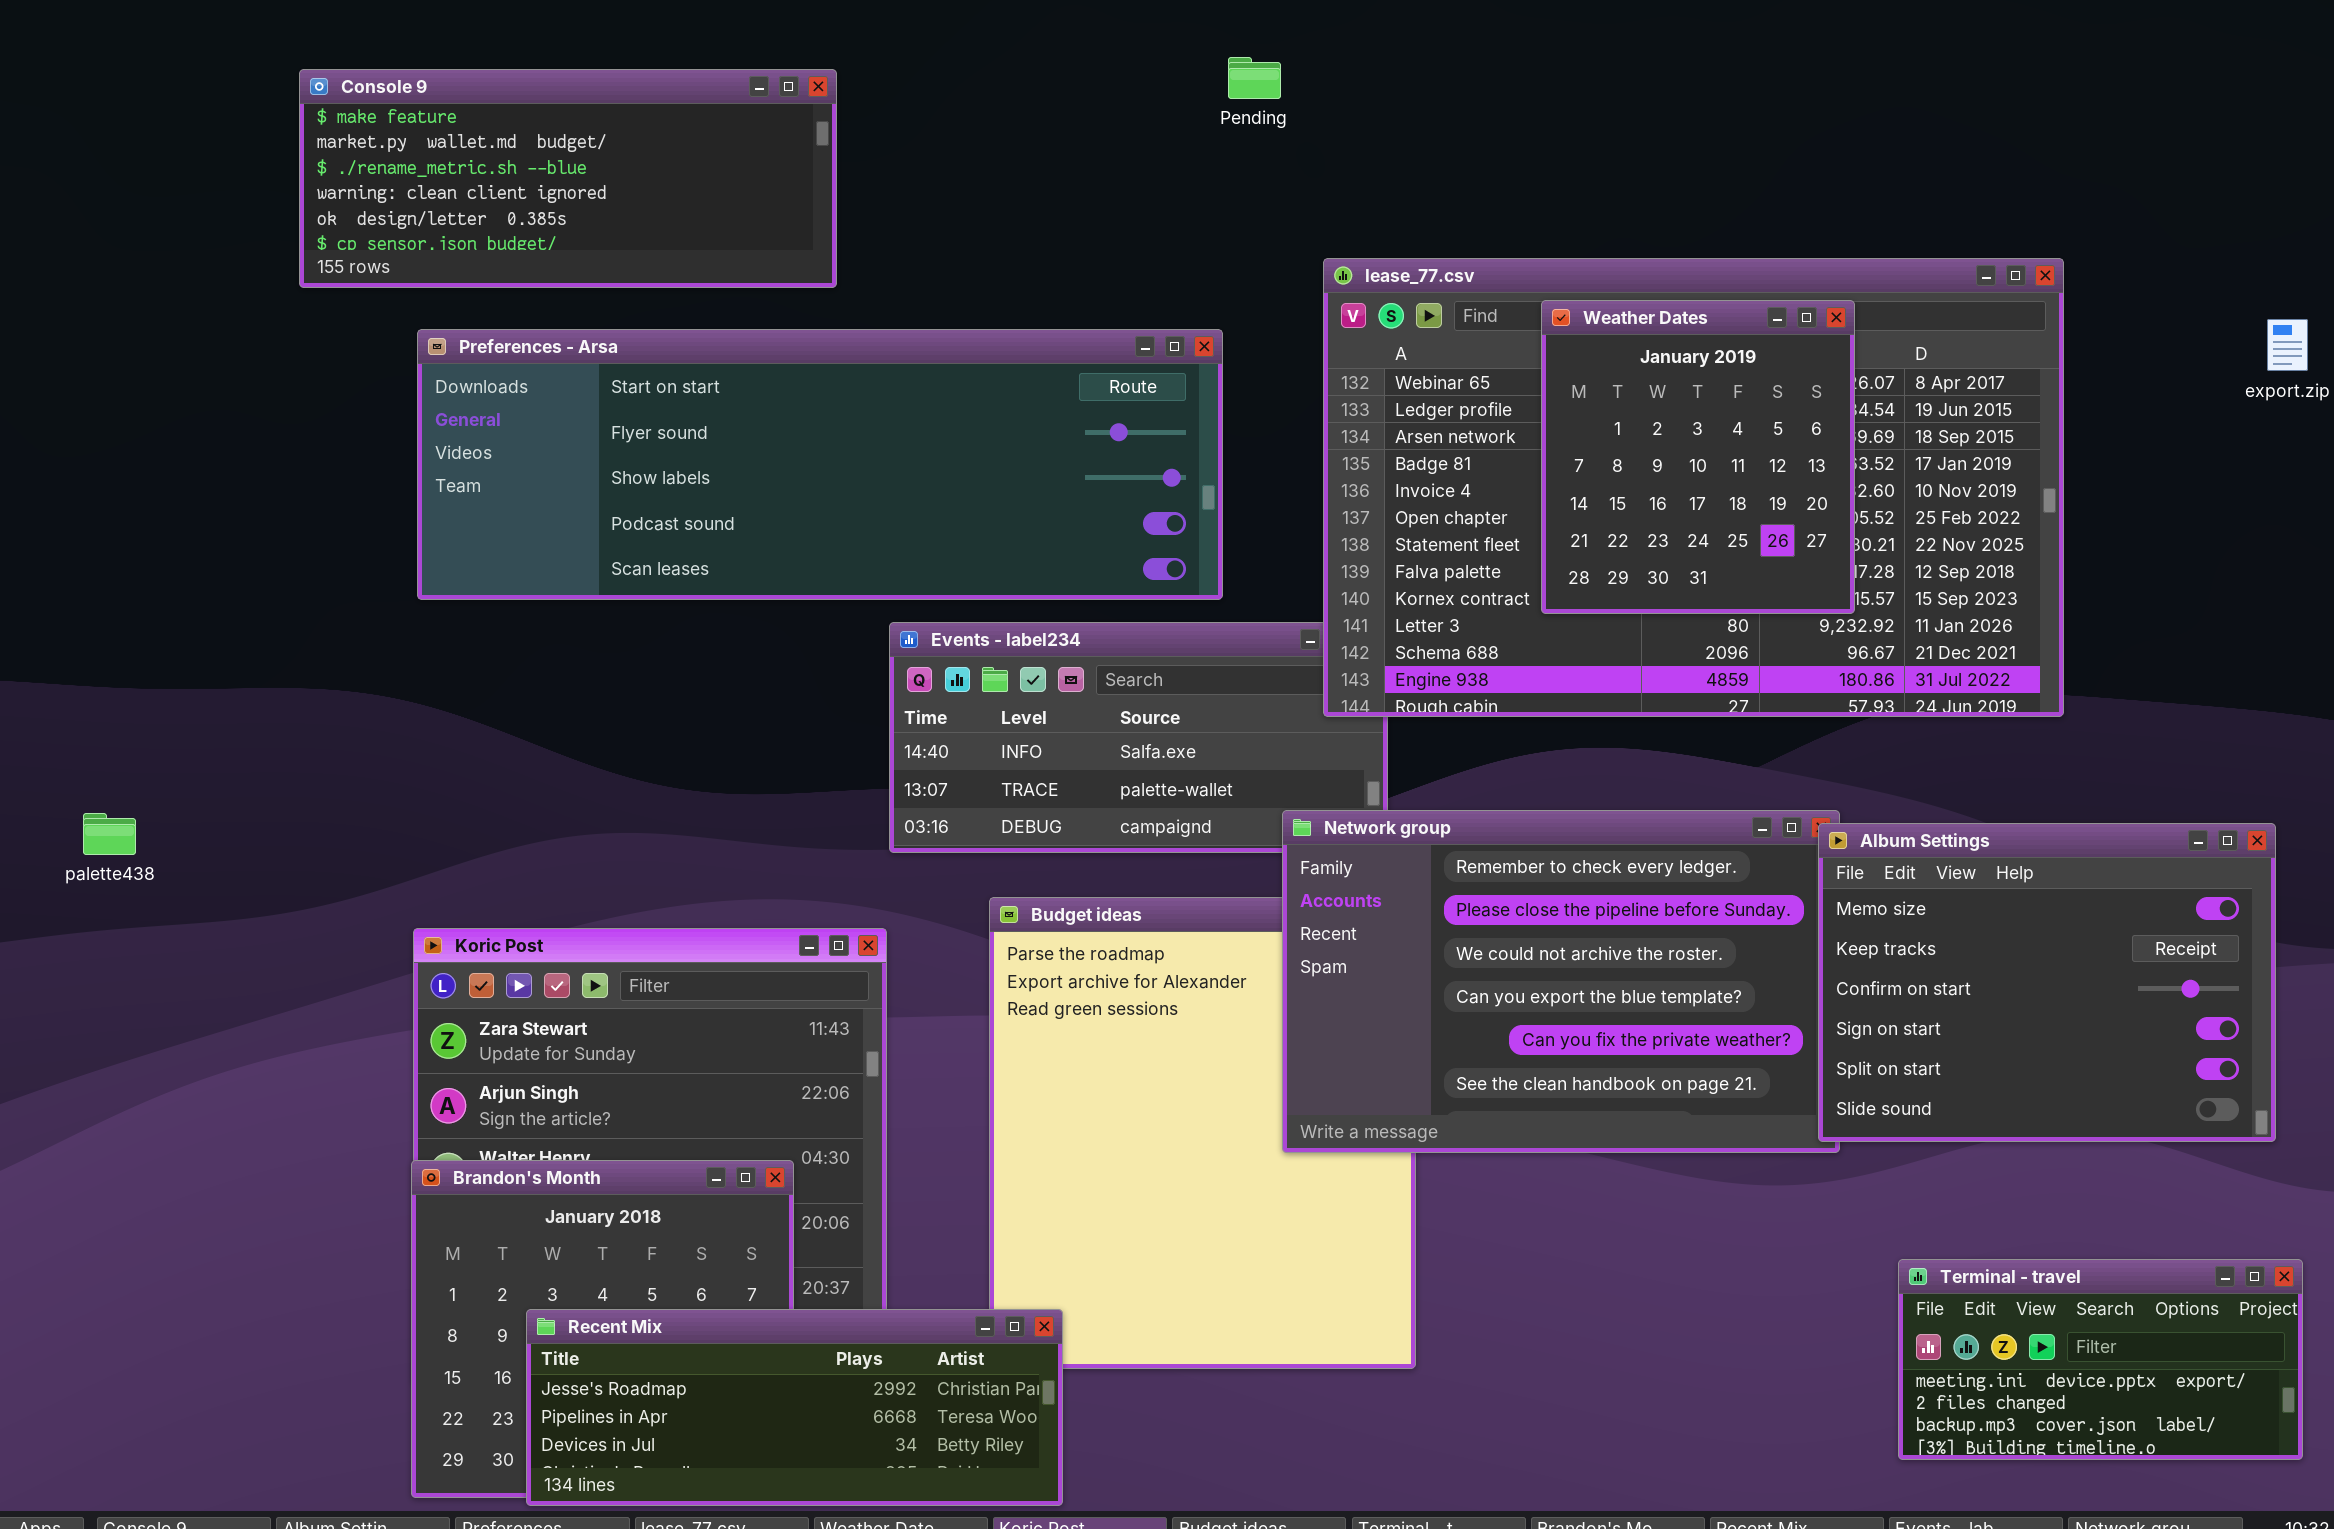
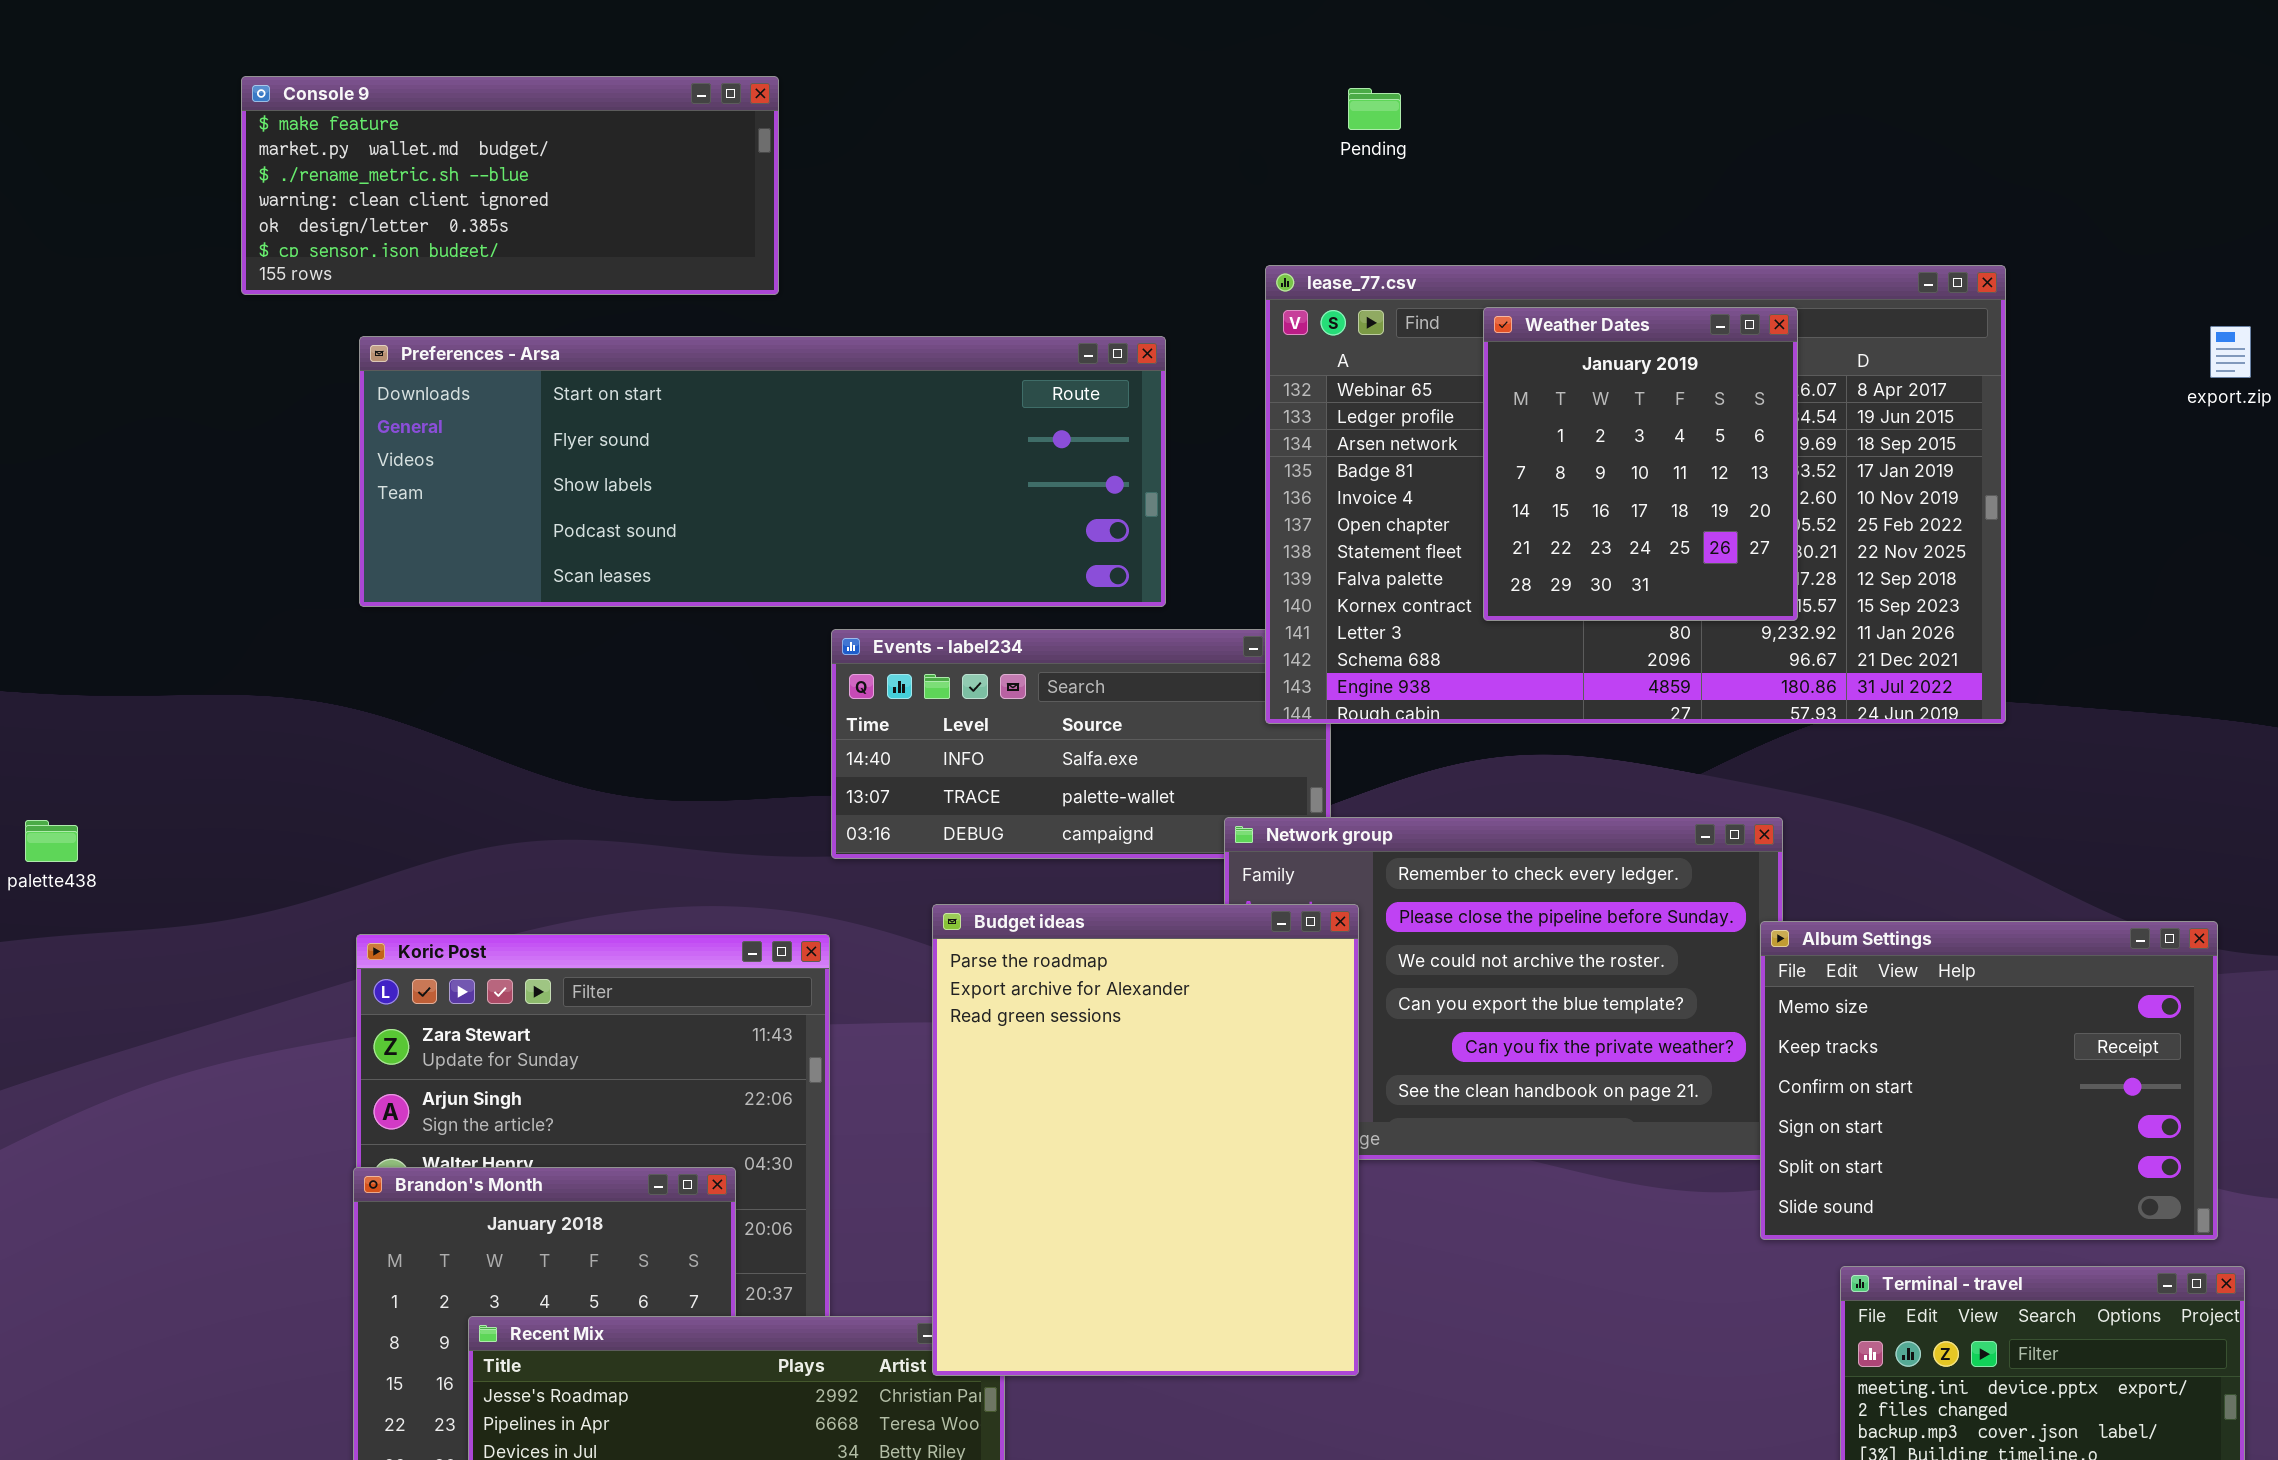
Pending: [1228,57,1281,99] -> [1348,88,1401,130], moved
Album Settings: [1818,823,2276,1142] -> [1760,921,2218,1240], moved
Budget ideas: [989,897,1416,1369] -> [932,904,1359,1376], raised

